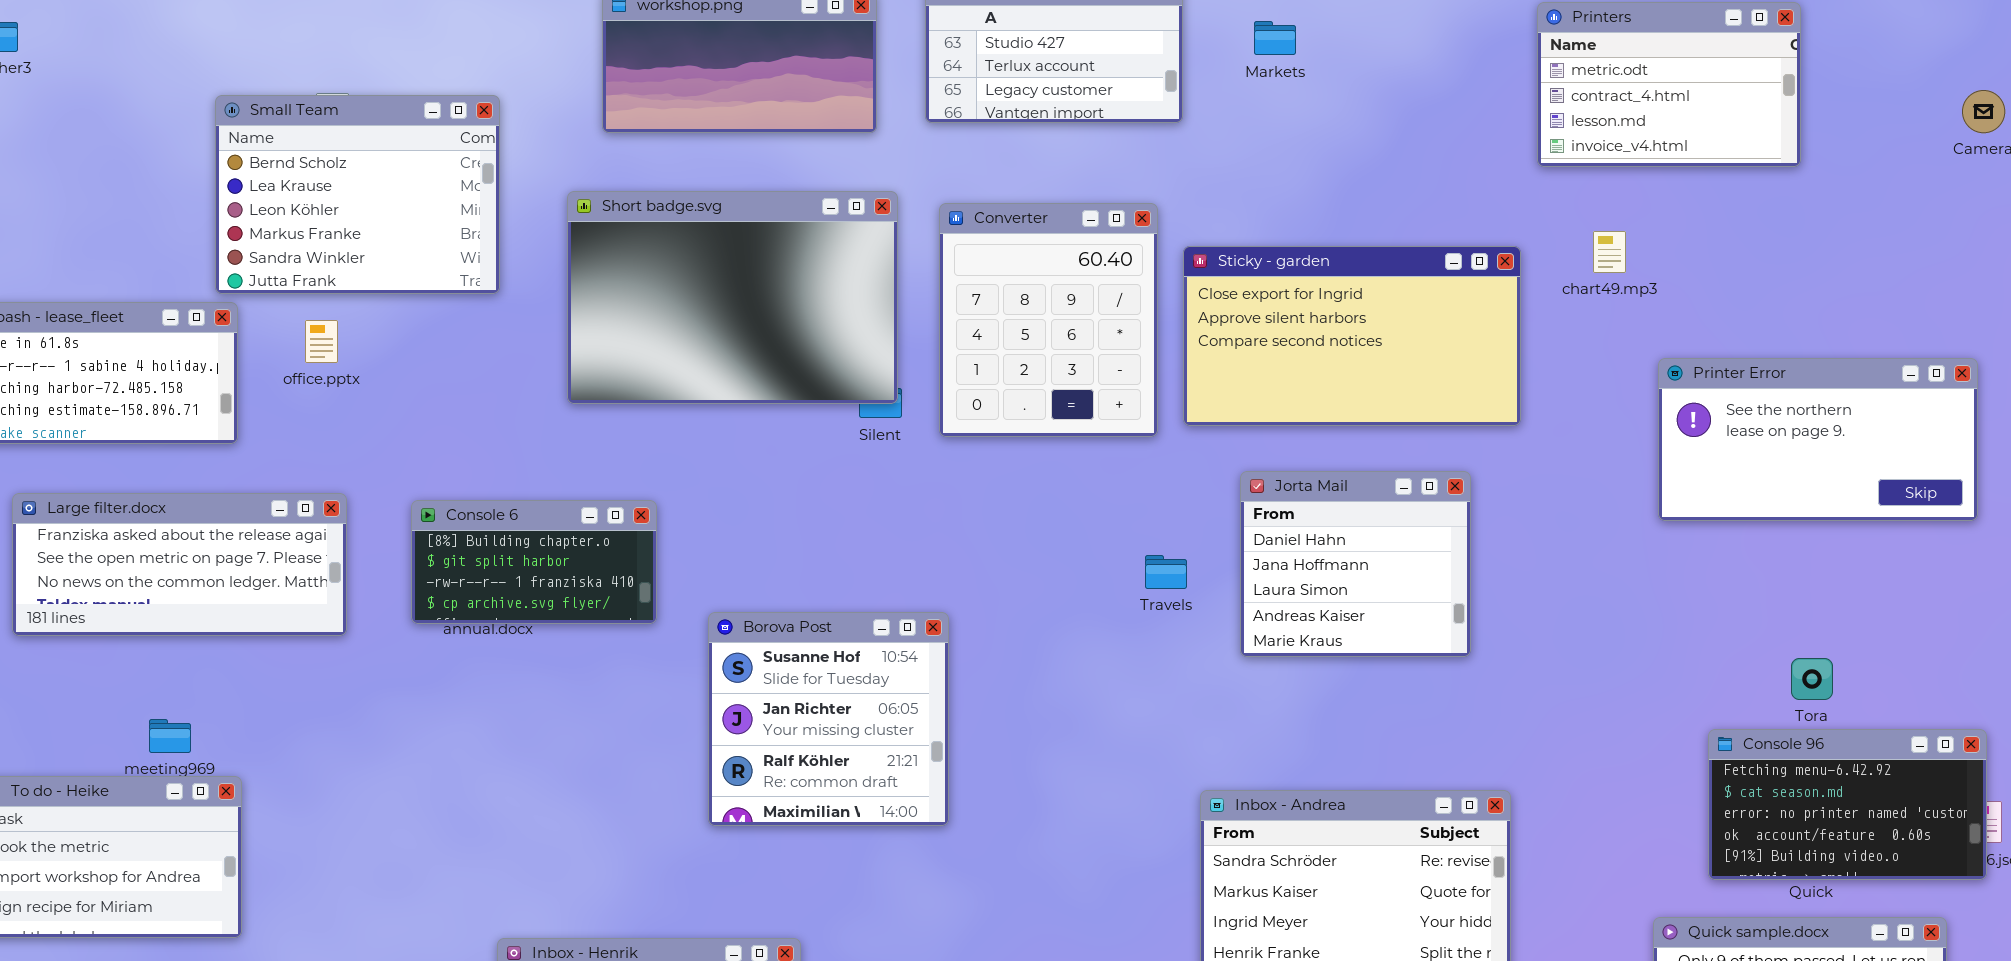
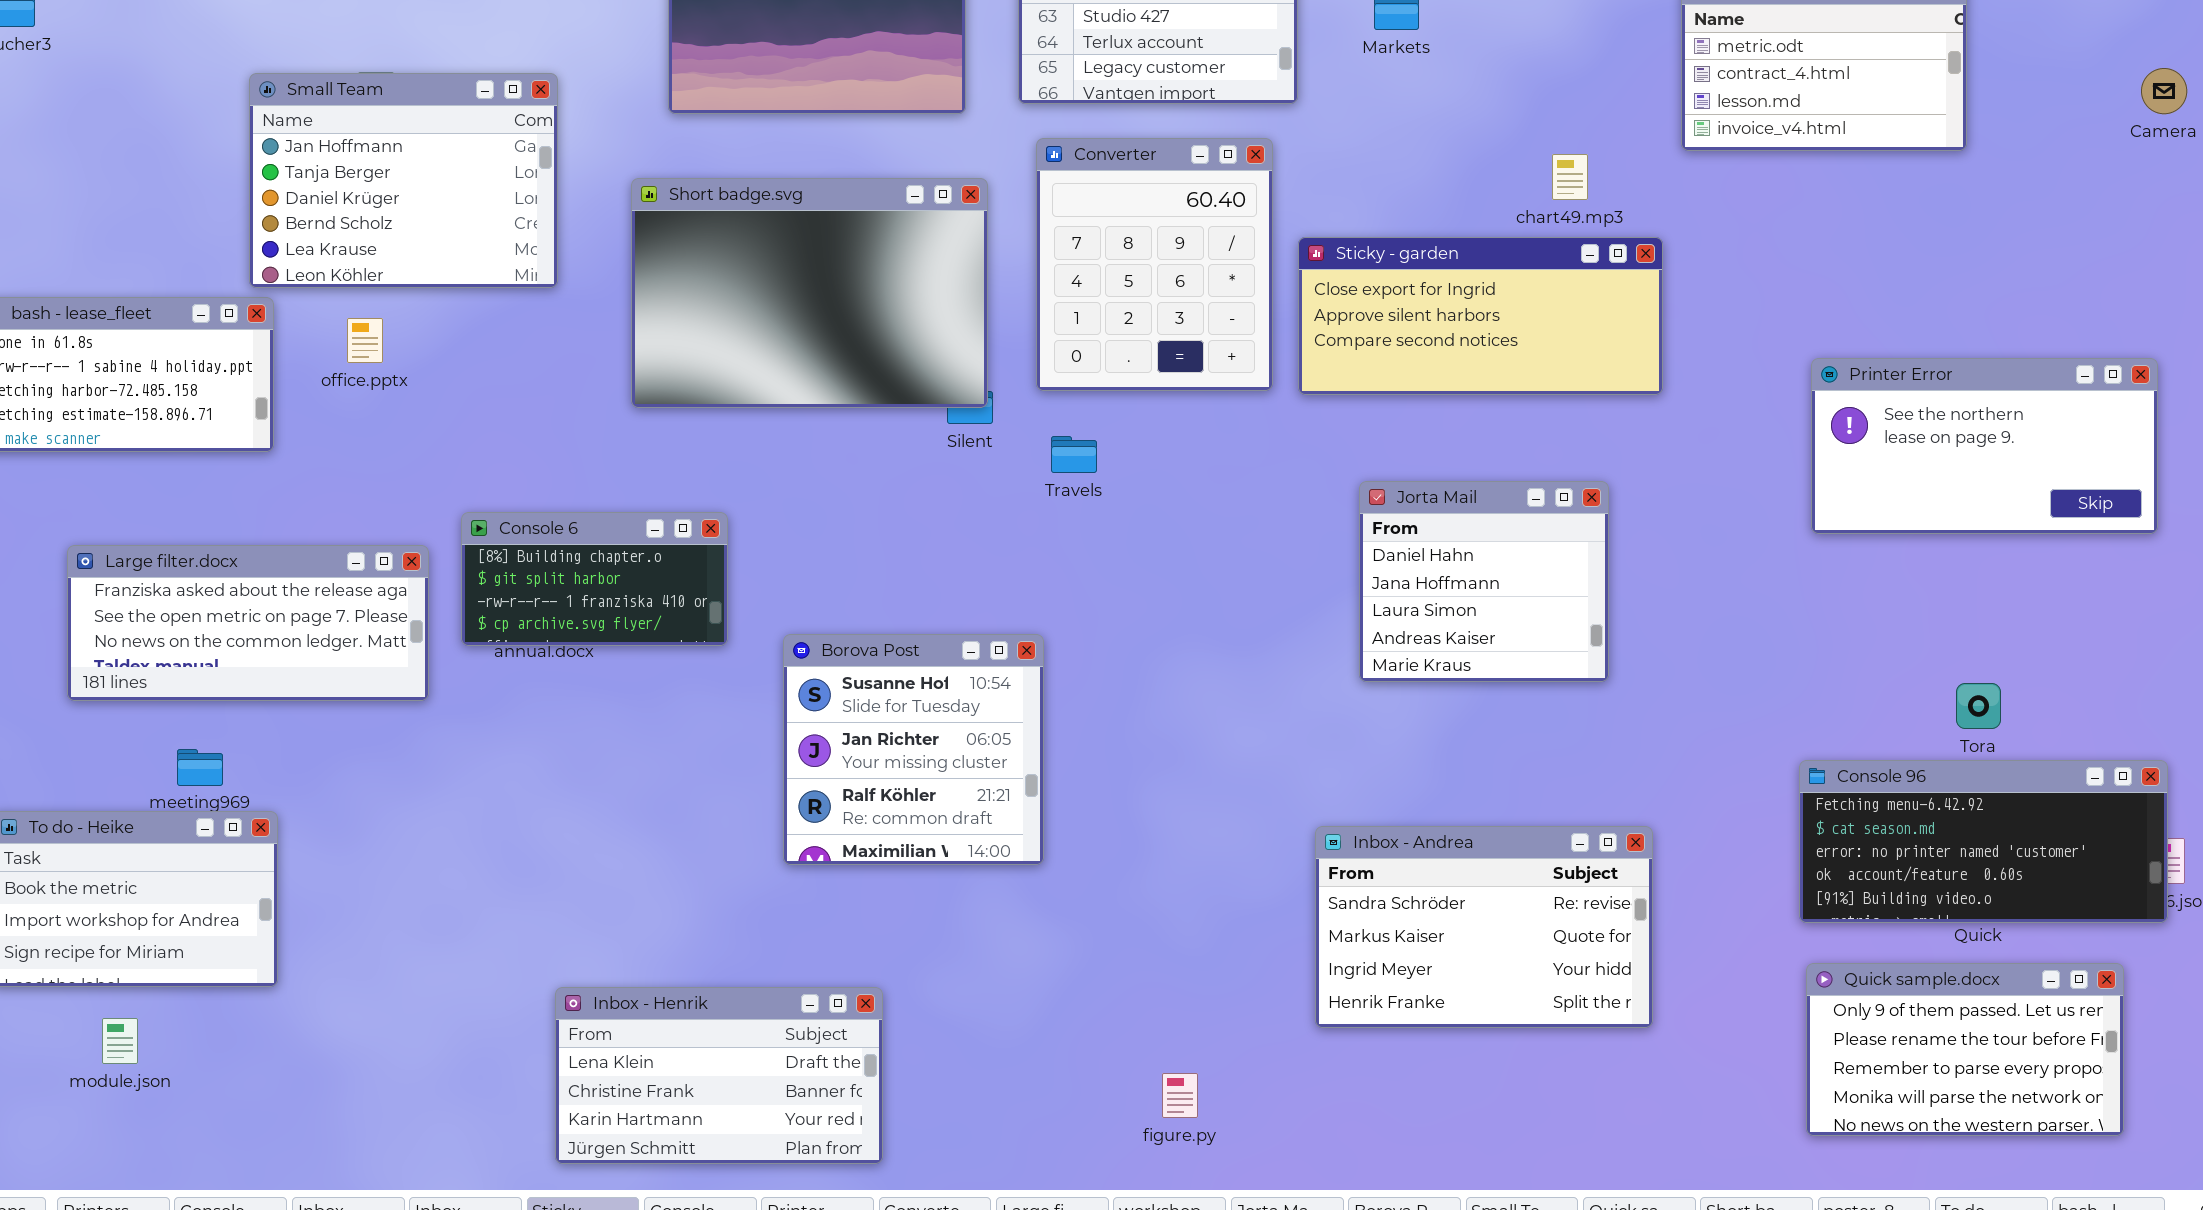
Small Team: [215,95,500,294] -> [249,73,558,288], scrolled up 3 rows
Converter: [939,203,1158,437] -> [1036,138,1273,391], moved
chart49.mp3: [1593,231,1626,273] -> [1552,154,1588,200], moved
Sticky - garden: [1183,246,1521,426] -> [1298,237,1663,395], resized
Large filter.docx: [12,493,347,636] -> [67,545,429,701], moved
Travels: [1145,555,1187,589] -> [1051,436,1097,473], moved
Console 96: [1708,729,1987,880] -> [1799,760,2168,923], resized

